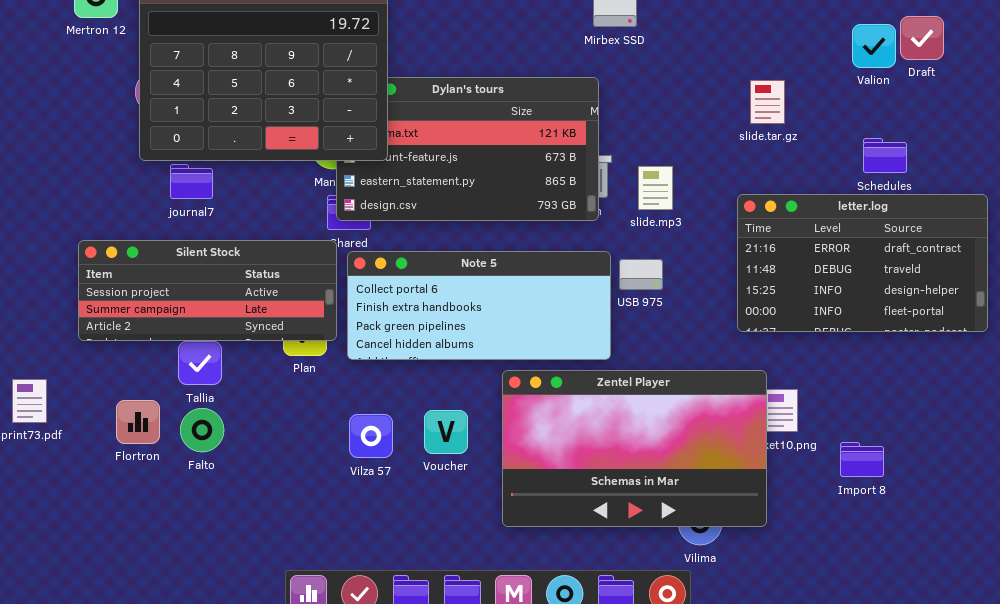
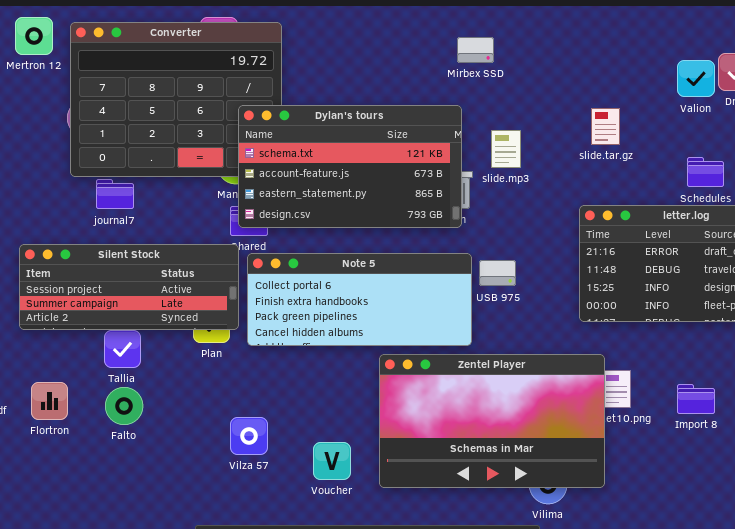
Dylan's tours: [336,77,599,221] -> [238,105,462,228], raised
slide.mp3: [638,166,673,210] -> [491,130,521,168], moved
Flortron: [116,400,160,444] -> [31,382,68,420], moved
Voucher: [424,410,468,454] -> [313,442,351,480], moved
Vilza 57: [349,414,393,458] -> [230,417,268,455], moved
Import 8: [840,442,884,477] -> [677,384,715,414], moved

